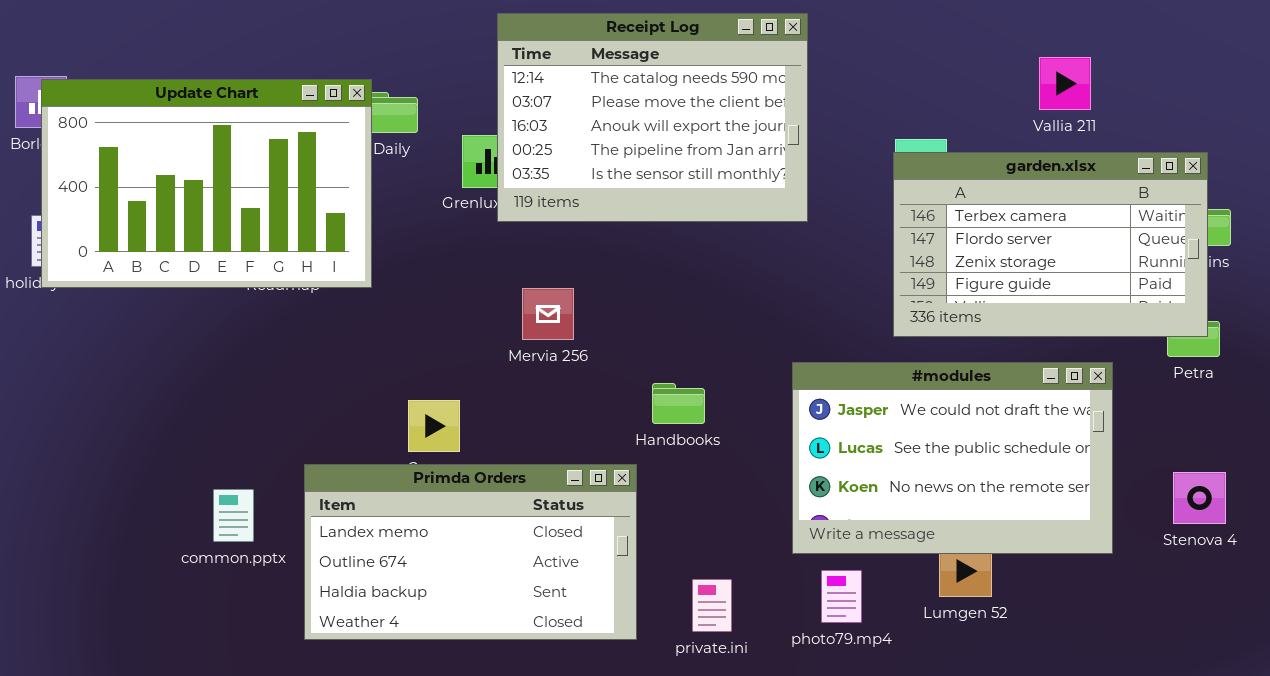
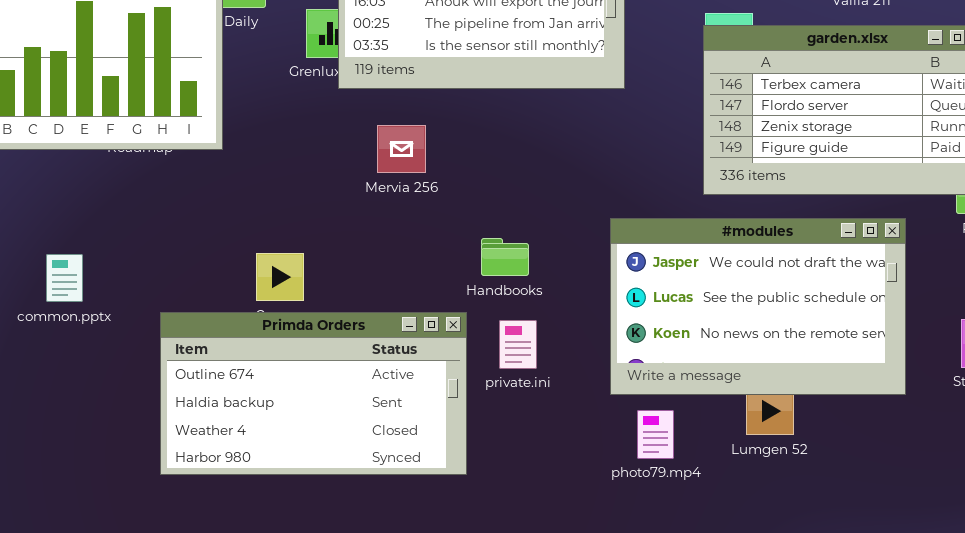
Mervia 256: [522,288,574,340] -> [377,125,426,173], moved
Primda Orders: [304,464,637,640] -> [160,312,467,475], scrolled down 1 row
common.pptx: [213,489,254,542] -> [46,254,83,302], moved
private.ini: [692,579,732,632] -> [499,320,537,369], moved

